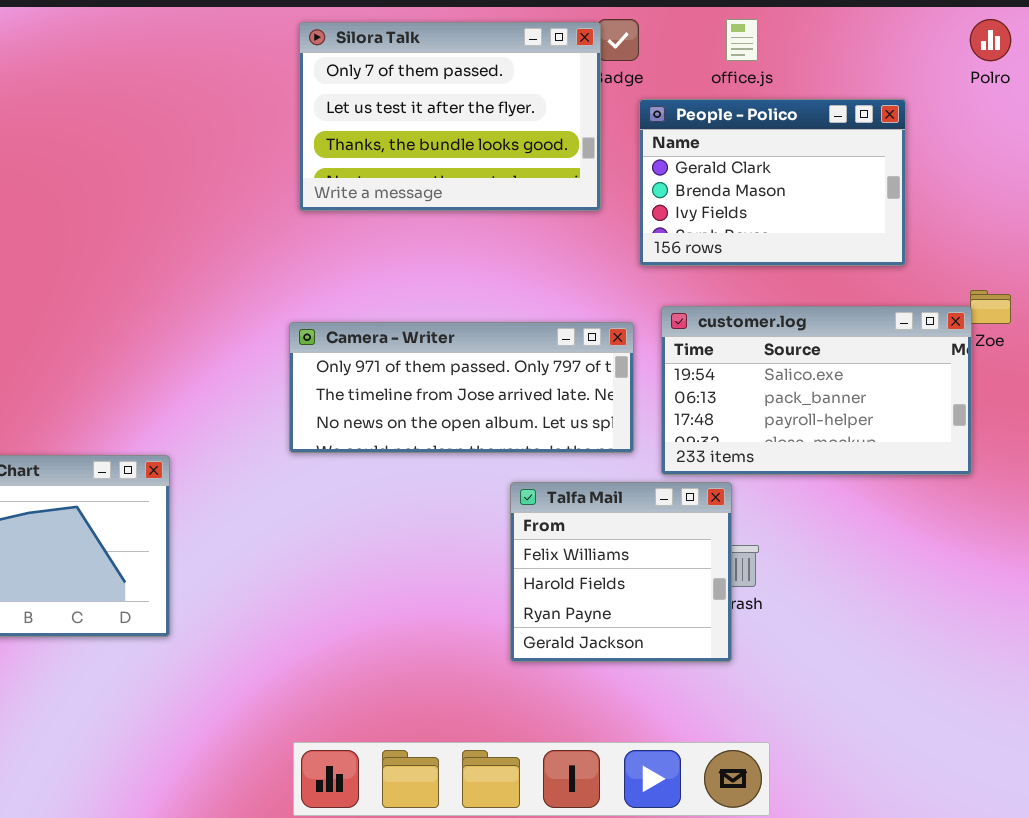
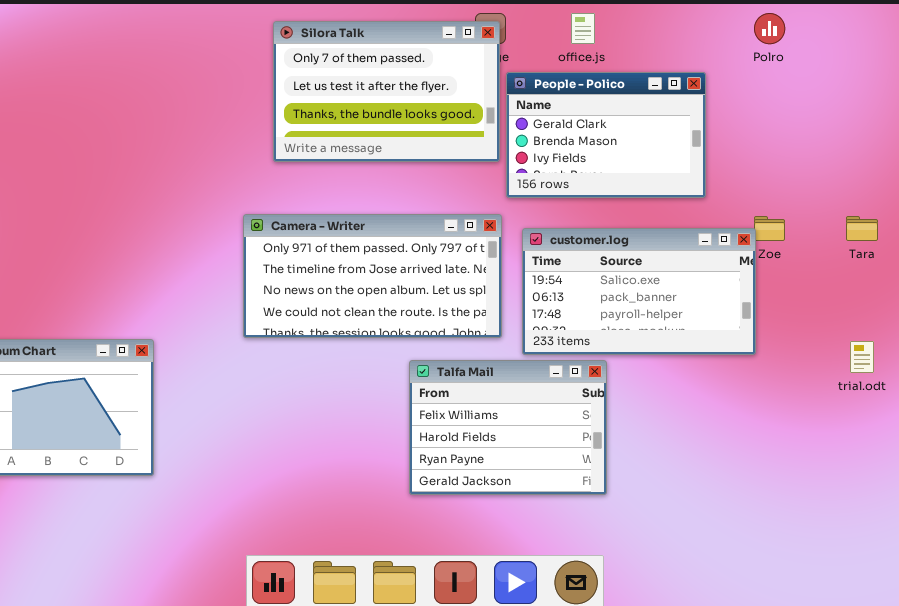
Silora Talk: [299,22,601,211] -> [273,21,500,162], moved
Camera - Writer: [289,322,634,453] -> [243,214,502,338], resized
Talfa Mail: [510,482,732,662] -> [409,360,607,495], resized

